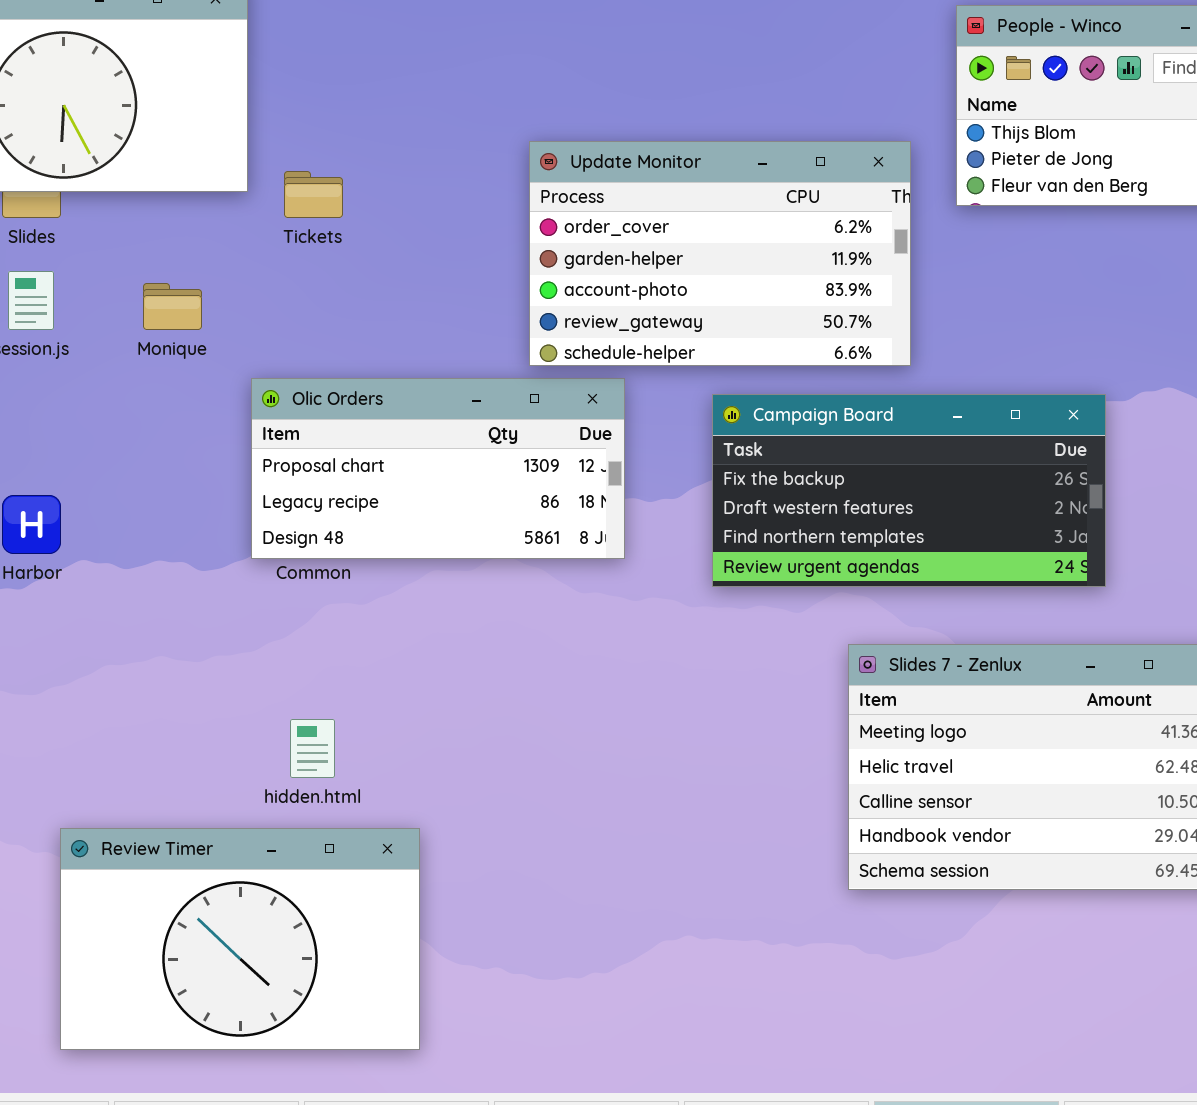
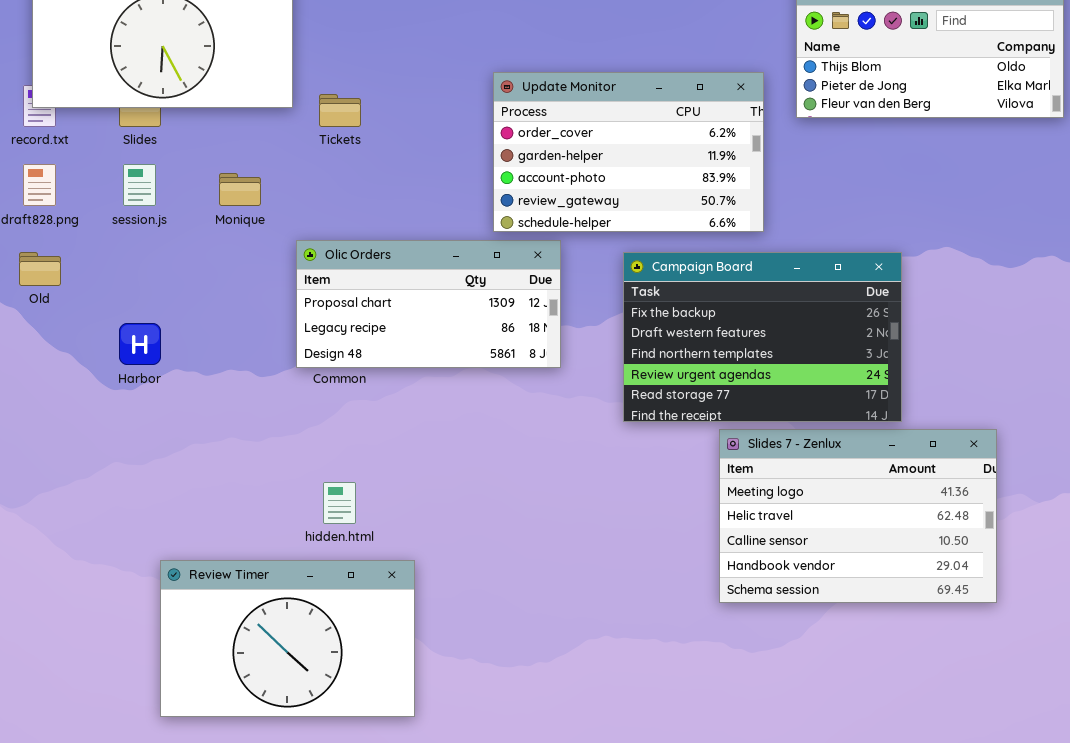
Campaign Board: [712,394,1106,587] -> [623,252,902,422], resized

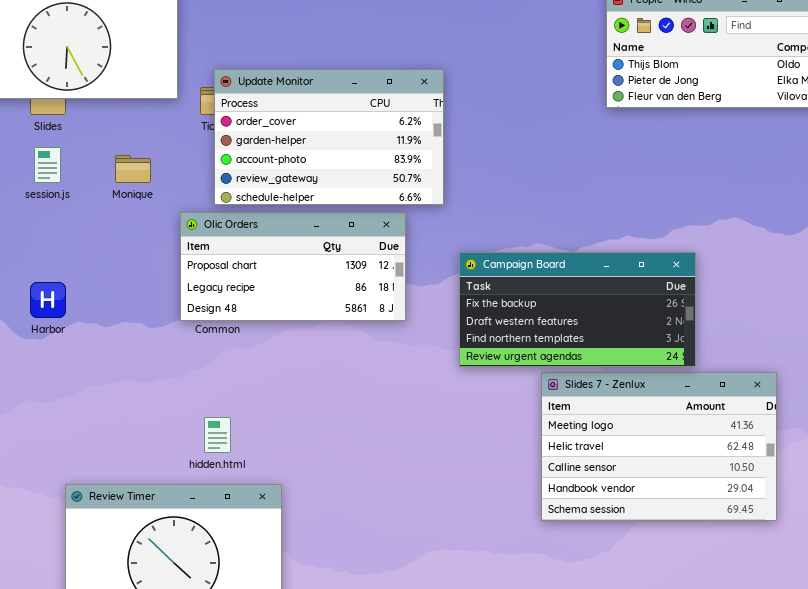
Update Monitor: [493,72,764,232] -> [214,69,444,205], moved
Campaign Board: [623,252,902,422] -> [459,252,696,367], resized

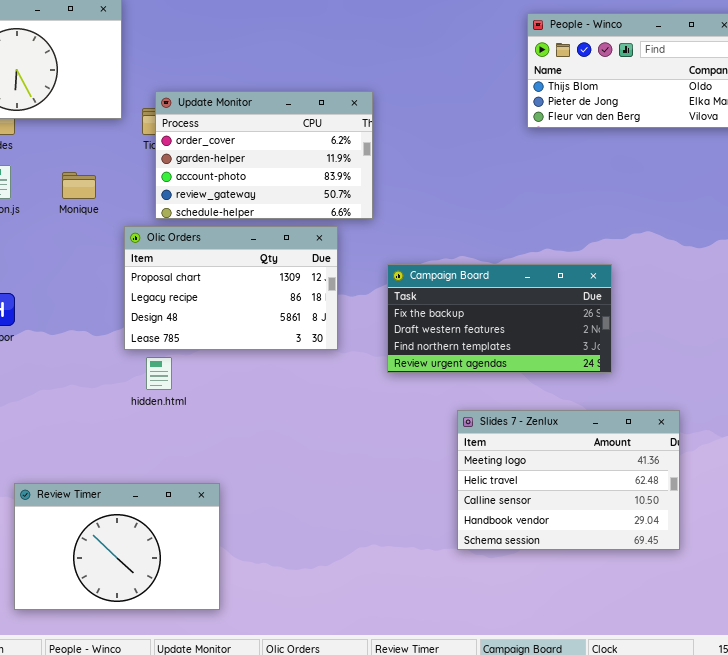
Olic Orders: [180,212,406,321] -> [124,226,338,350], resized
Slides 7 - Zenlux: [541,372,777,521] -> [457,410,680,550], moved
hidden.html: [204,417,231,453] -> [146,357,172,390], moved

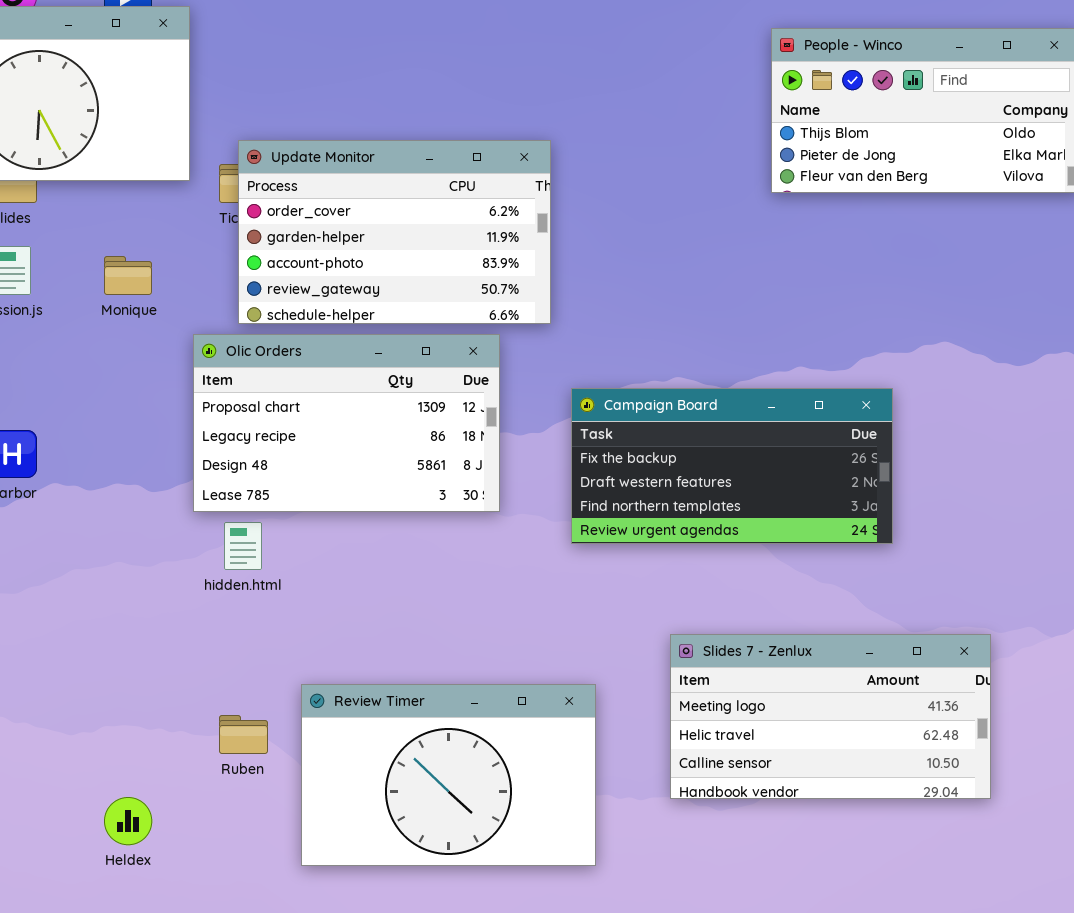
Slides 7 - Zenlux: [457,410,680,550] -> [670,634,991,799], resized
Review Timer: [14,483,220,610] -> [301,684,596,866], moved

